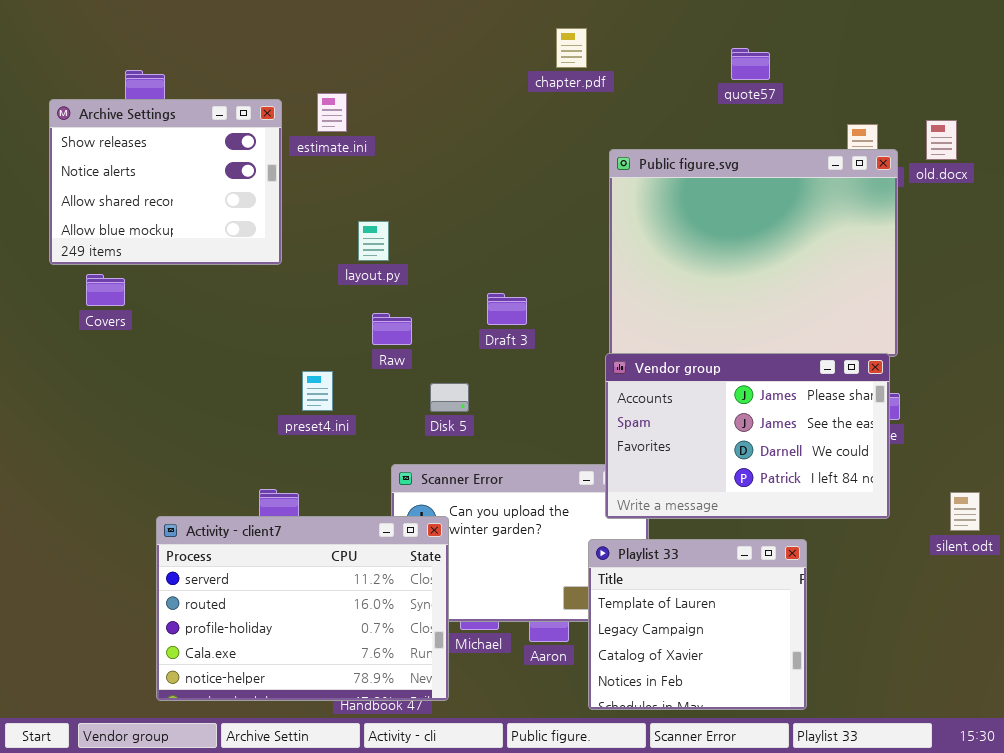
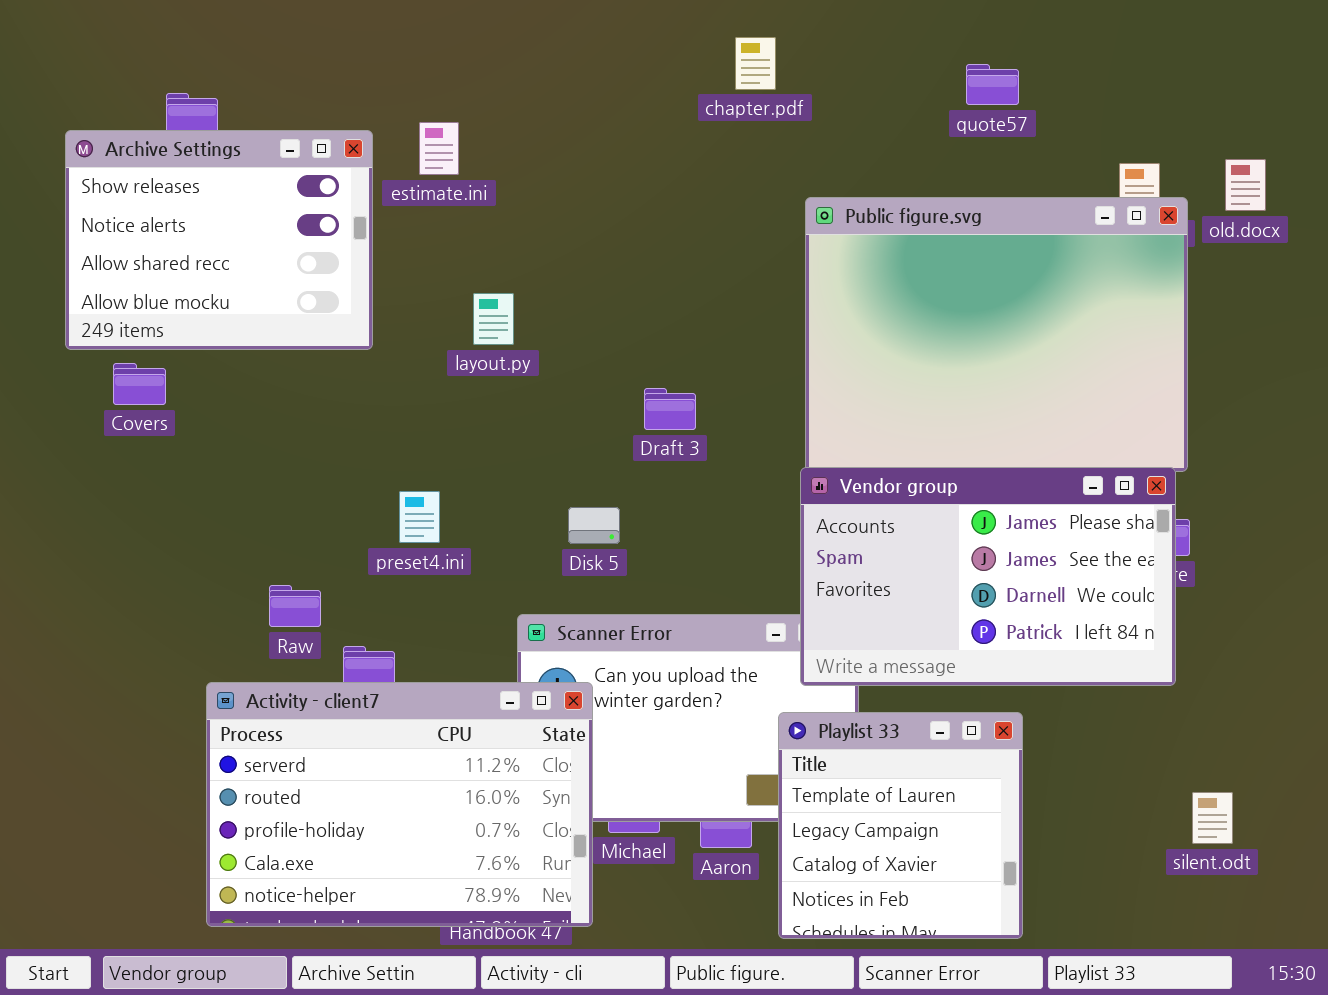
Raw: [372,313,412,345] -> [269,585,321,627], moved
silent.odt: [950,492,980,531] -> [1192,792,1233,844], moved
Playlist 33: [588,539,807,710] -> [778,712,1023,939], resized

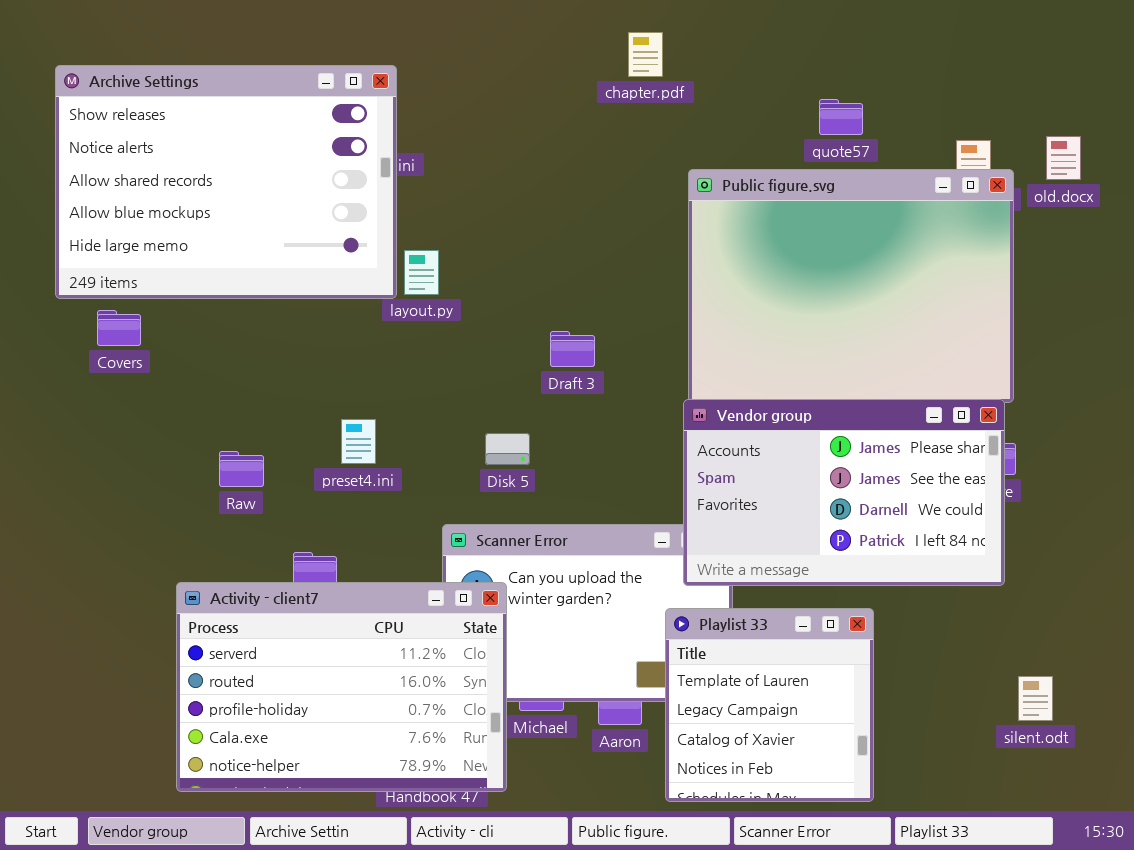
quote57: [966,64,1019,105] -> [819,99,863,135], moved
Archive Settings: [65,130,373,350] -> [55,65,397,299], resized
Raw: [269,585,321,627] -> [219,451,264,487], moved

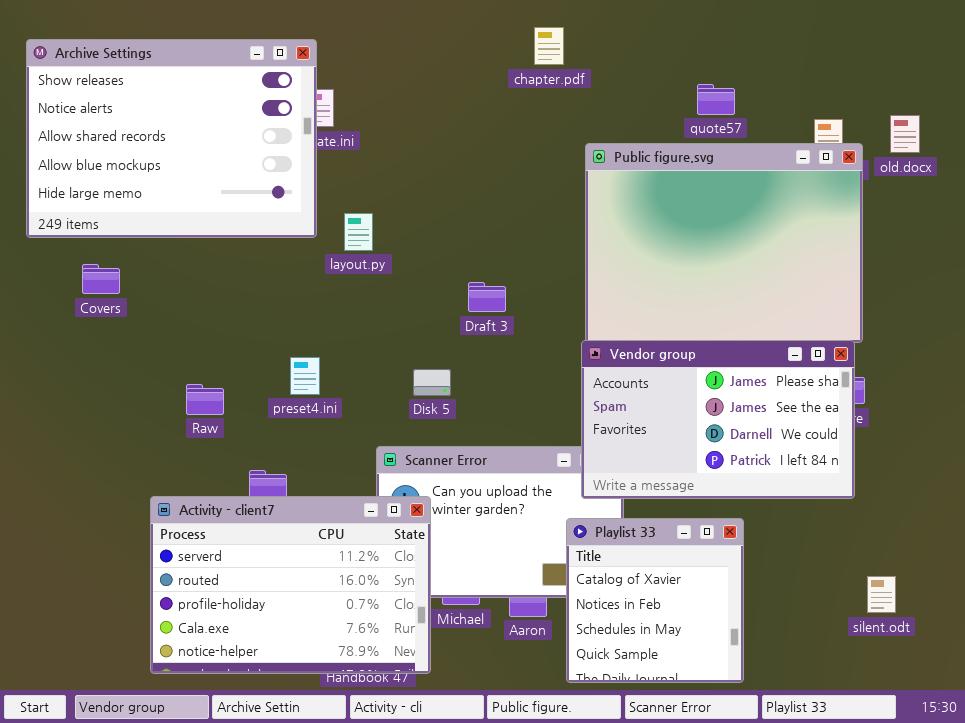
Archive Settings: [55,65,397,299] -> [26,39,317,238], moved
Playlist 33: [665,608,874,802] -> [566,518,744,683], scrolled down 2 rows

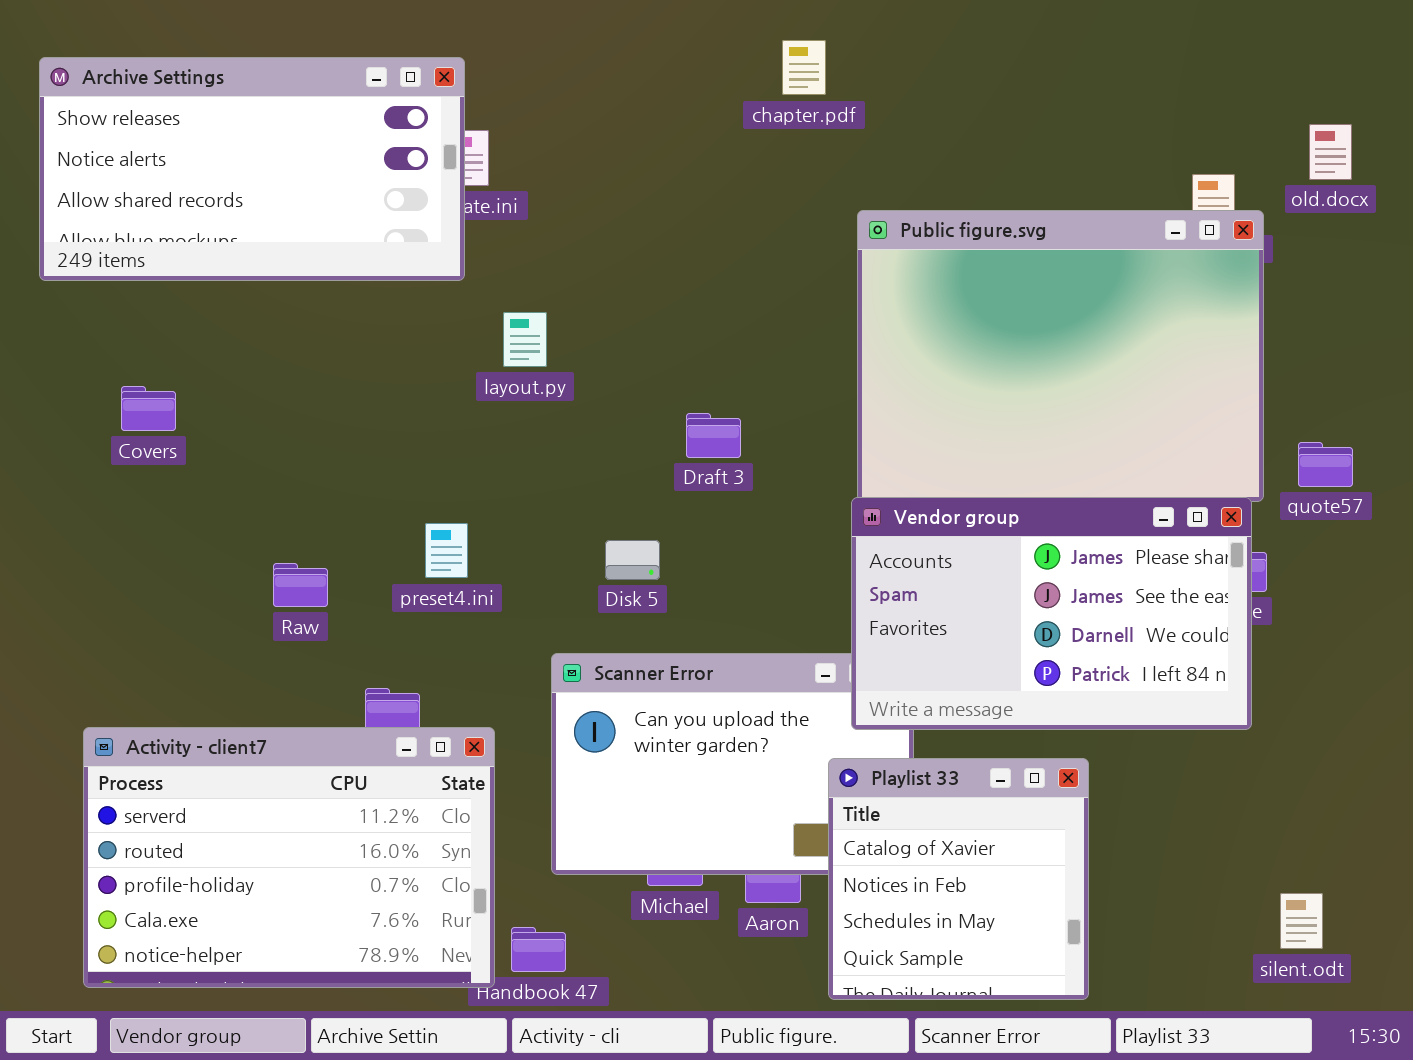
Archive Settings: [26,39,317,238] -> [39,57,465,281], resized
quote57: [697,84,735,115] -> [1298,442,1353,487], moved
old.docx: [890,115,920,153] -> [1309,124,1352,180], moved
Activity - client7: [150,496,431,674] -> [83,727,495,988], moved
silent.odt: [867,576,896,613] -> [1280,893,1323,949], moved

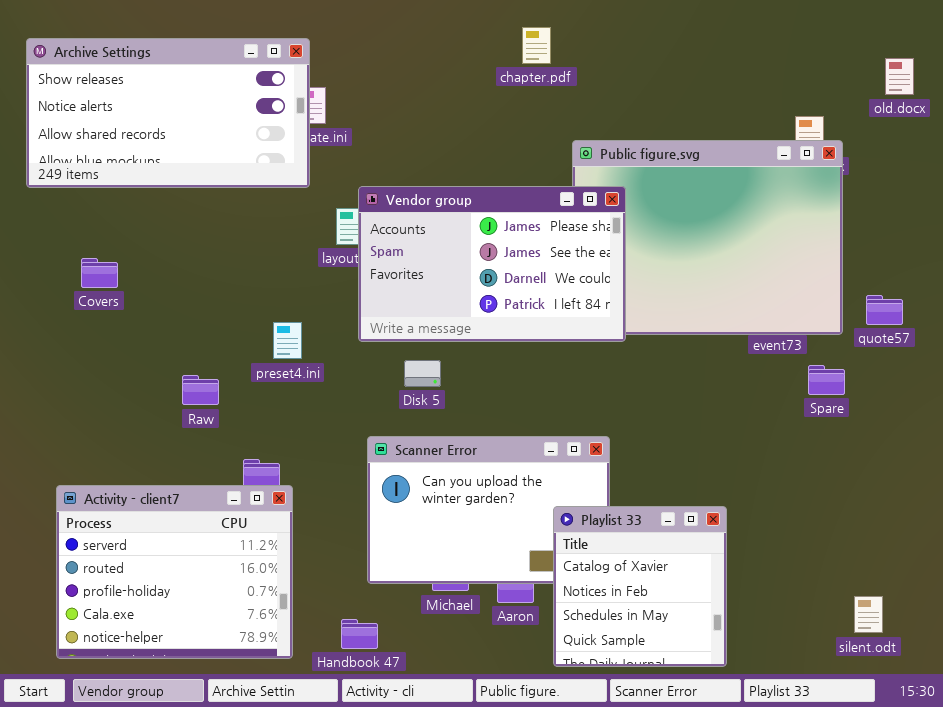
old.docx: [1309,124,1352,180] -> [885,58,914,95], moved
Vendor group: [851,497,1252,730] -> [358,186,626,342], moved
preset4.ini: [425,523,468,578] -> [273,322,302,359], moved
Activity - client7: [83,727,495,988] -> [56,485,293,659], resized

